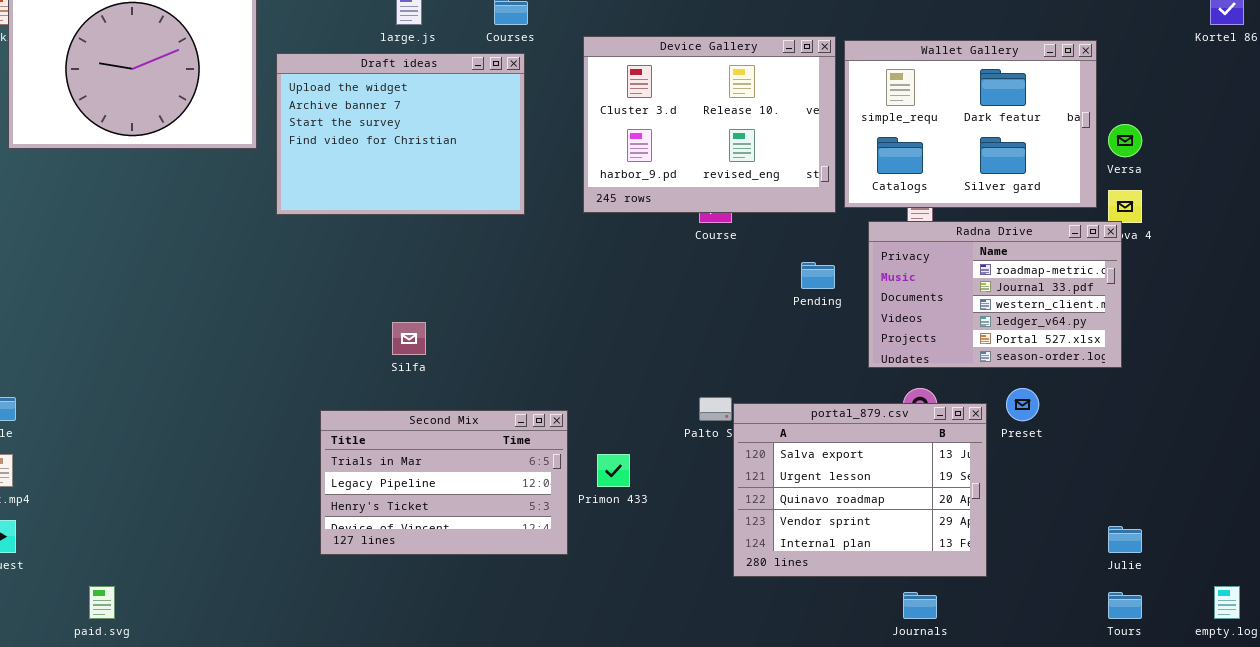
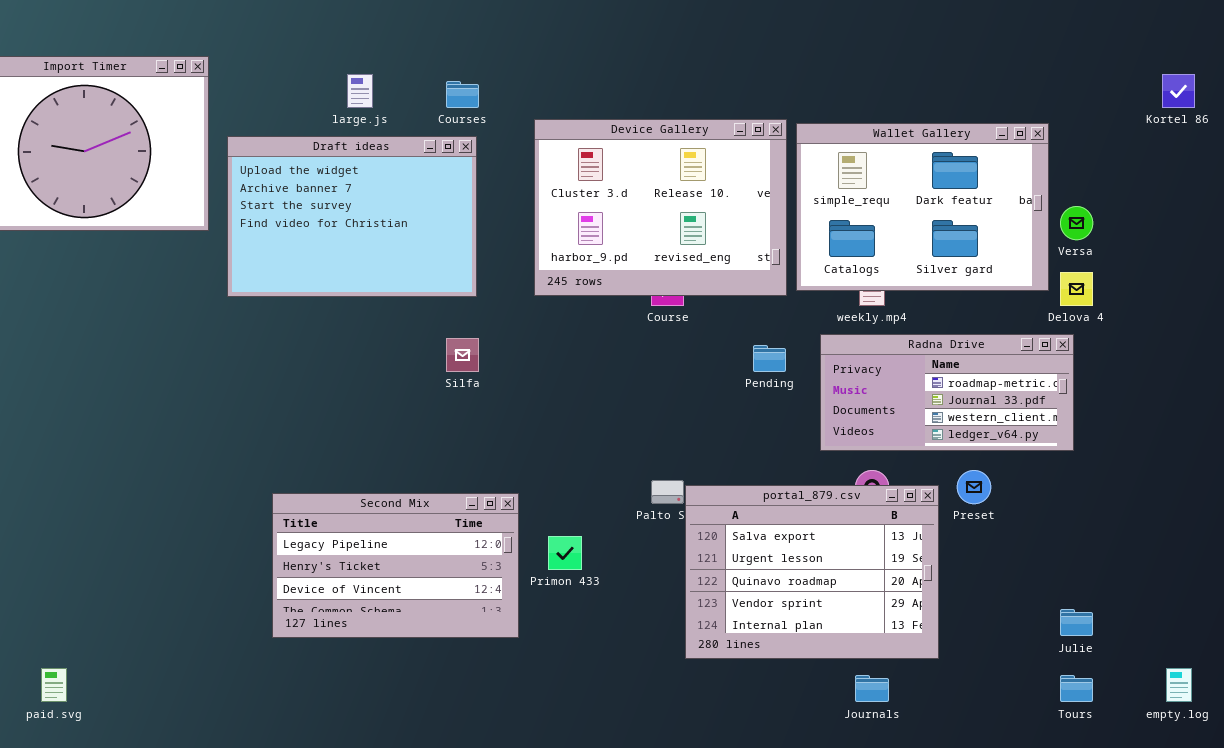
Radna Drive: [868,221,1122,368] -> [820,334,1074,451], resized
Silfa: [392,322,426,355] -> [446,338,479,372], moved
Second Mix: [320,410,568,555] -> [272,493,519,638], scrolled down 1 row

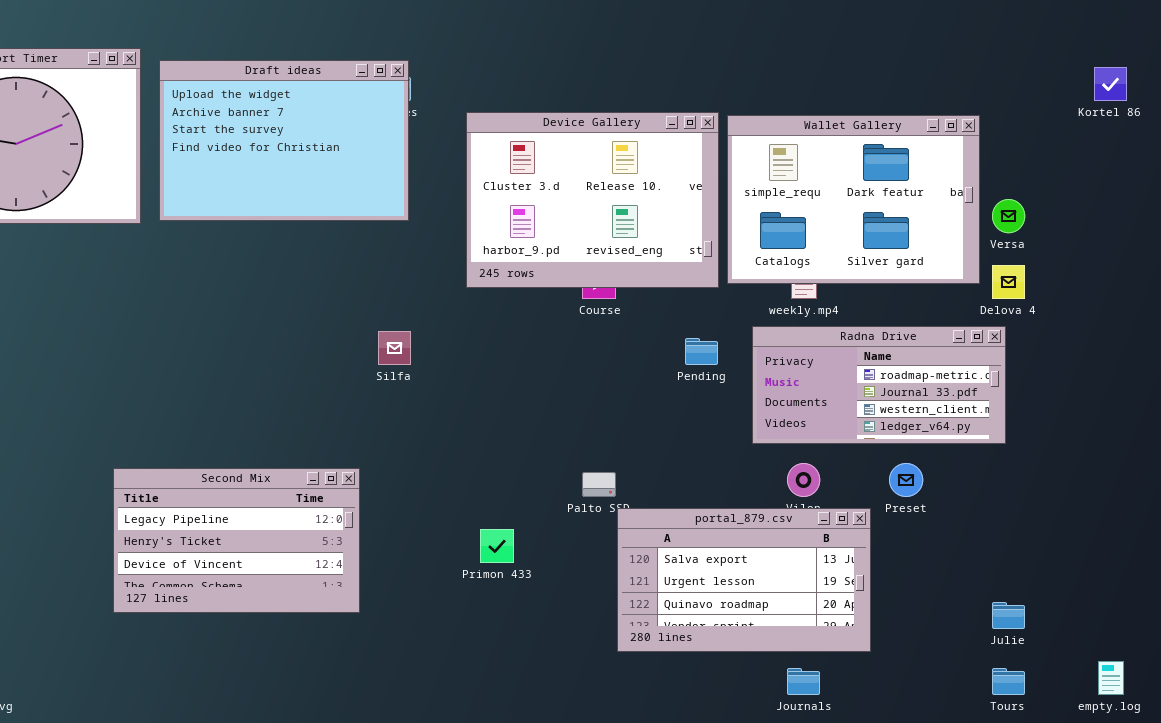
Draft ideas: [227,136,477,297] -> [159,60,409,221], moved
portal_879.csv: [685,485,939,659] -> [617,508,871,652], resized
Second Mix: [272,493,519,638] -> [113,468,360,613], moved

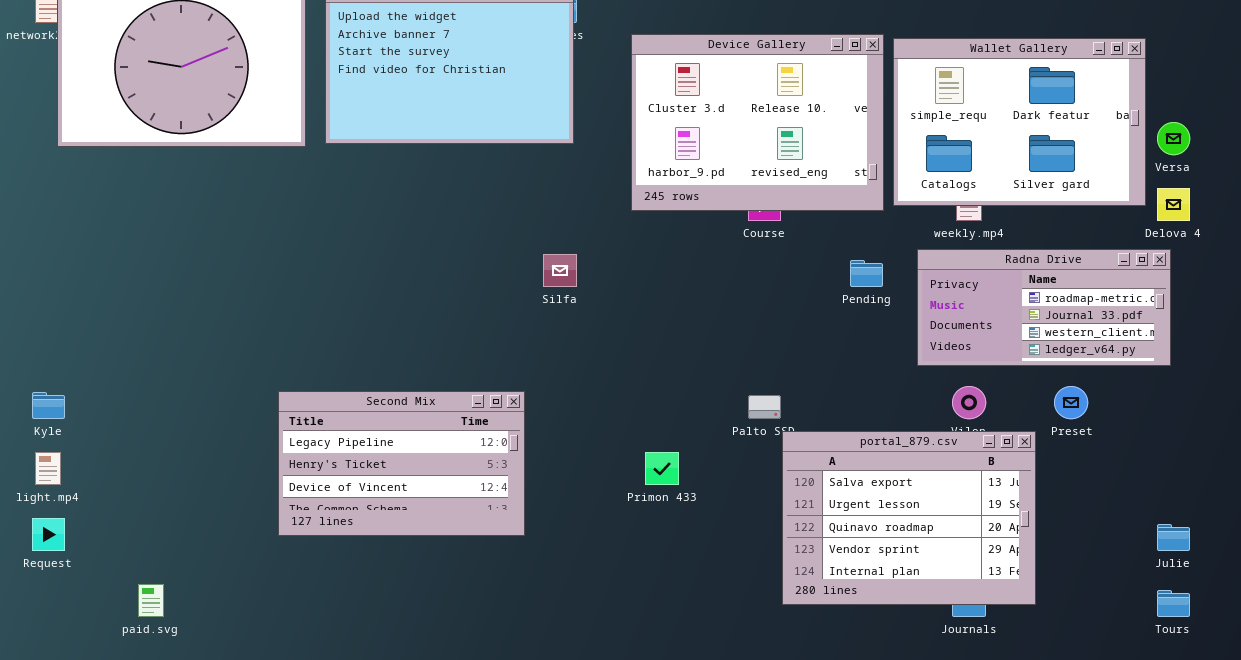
portal_879.csv: [617,508,871,652] -> [782,431,1036,605], resized

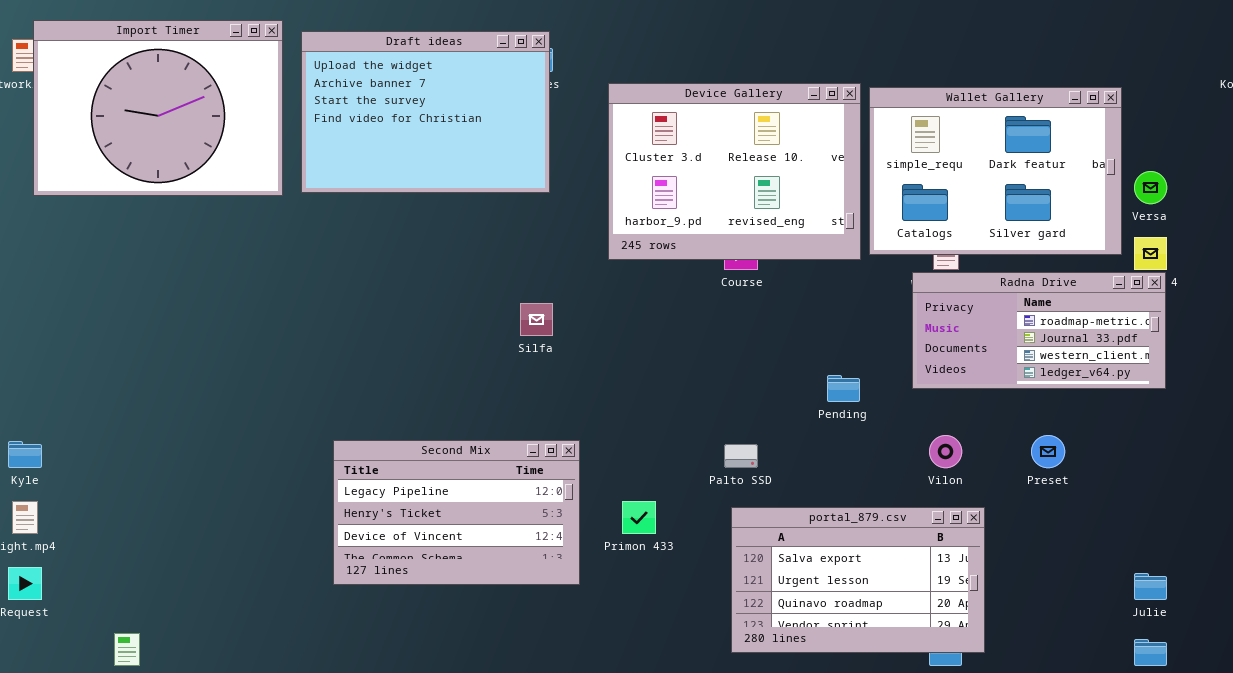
Radna Drive: [917,249,1171,366] -> [912,272,1166,389], moved
Pending: [850,260,883,287] -> [827,375,860,402], moved
Second Mix: [278,391,525,536] -> [333,440,580,585], moved
portal_879.csv: [782,431,1036,605] -> [731,507,985,653], moved, resized

